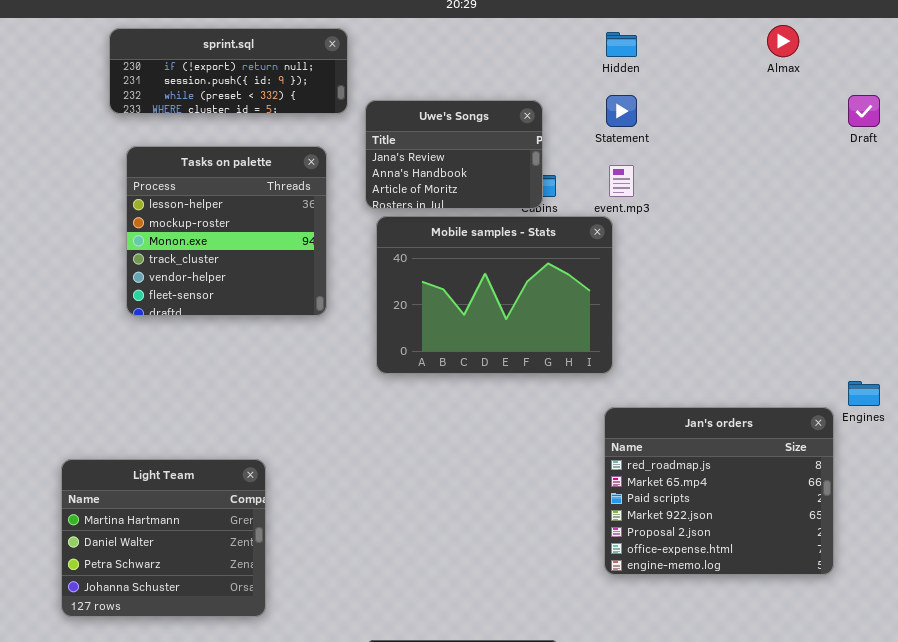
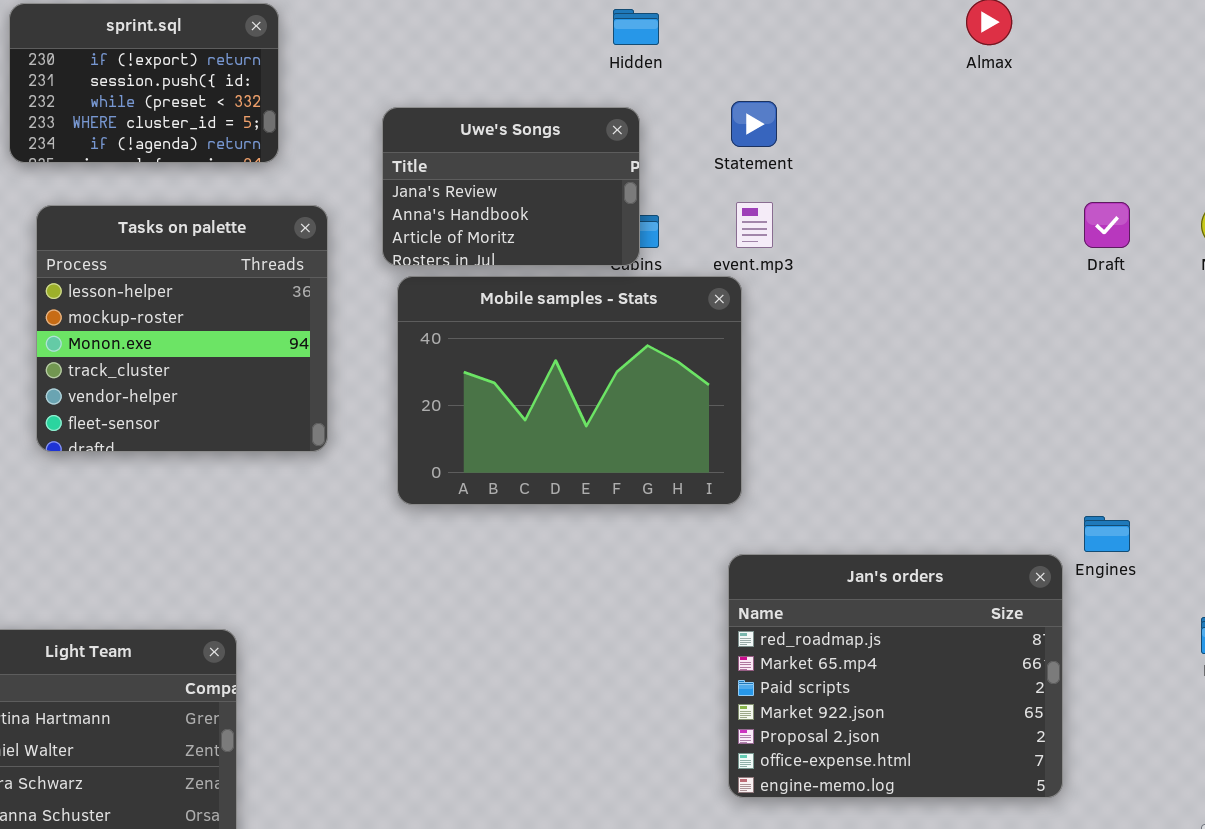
sprint.sql: [109,28,348,114] -> [9,3,279,163], resized
Hidden: [606,32,637,57] -> [613,9,659,45], moved
Draft: [848,95,880,127] -> [1084,202,1130,248], moved
Tasks on palette: [126,146,327,316] -> [36,205,328,452], moved

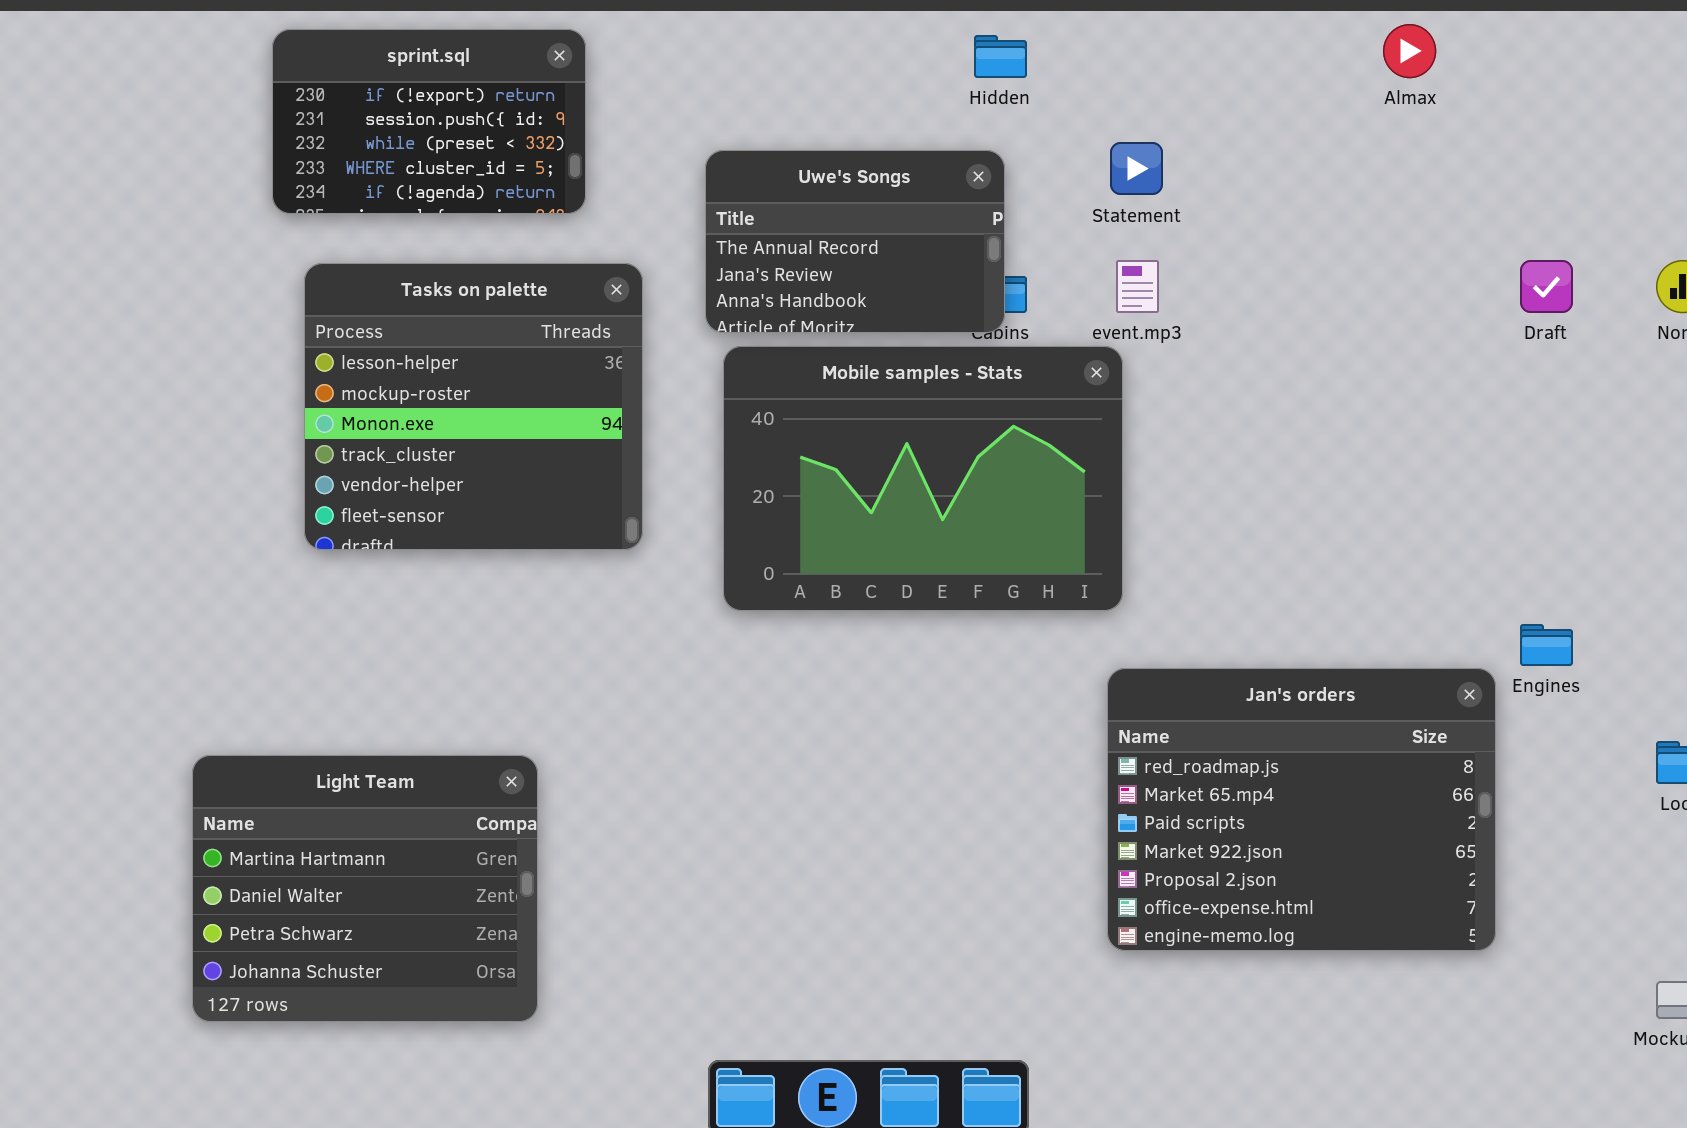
Uwe's Songs: [382,107,640,266] -> [705,150,1005,333], scrolled up 1 row

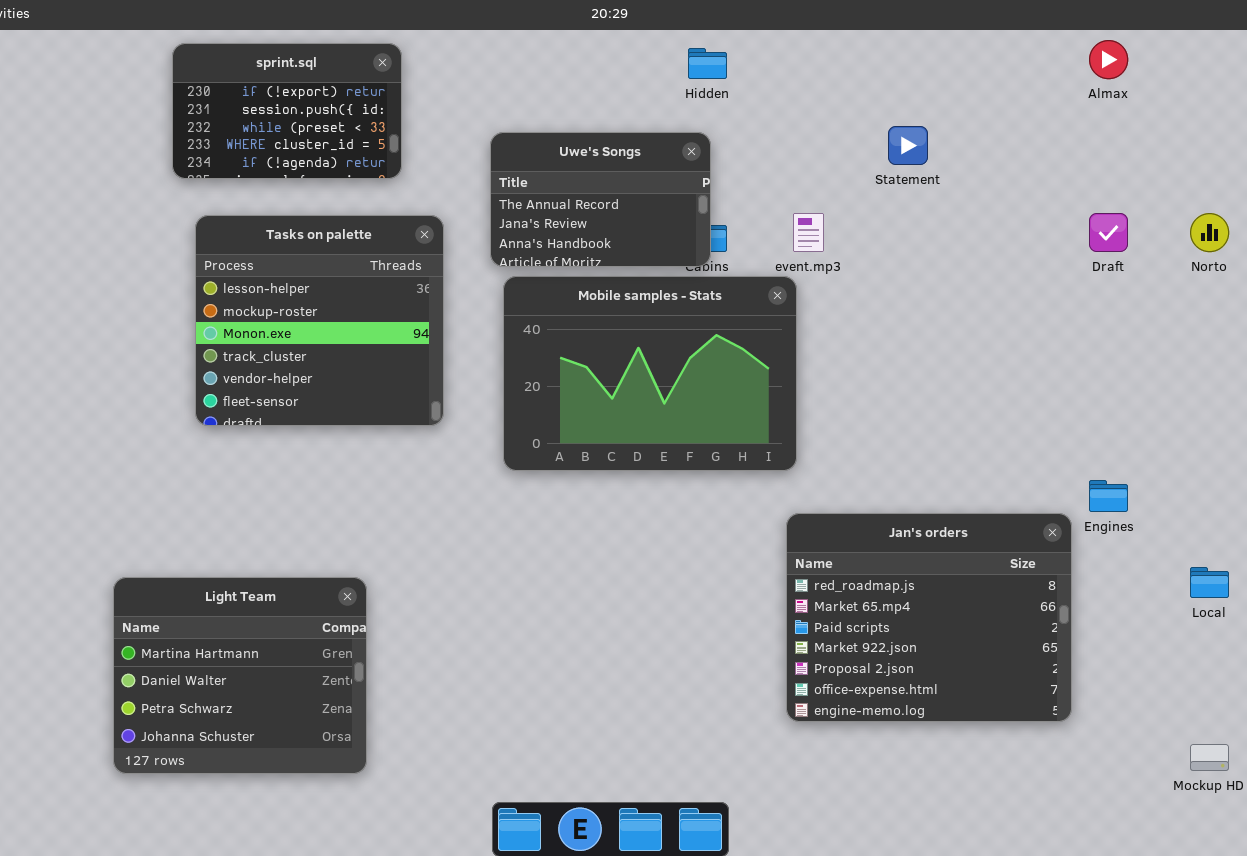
Almax: [1383,24,1436,78] -> [1089,40,1128,79], moved
Statement: [1110,142,1163,195] -> [888,126,928,165], moved

